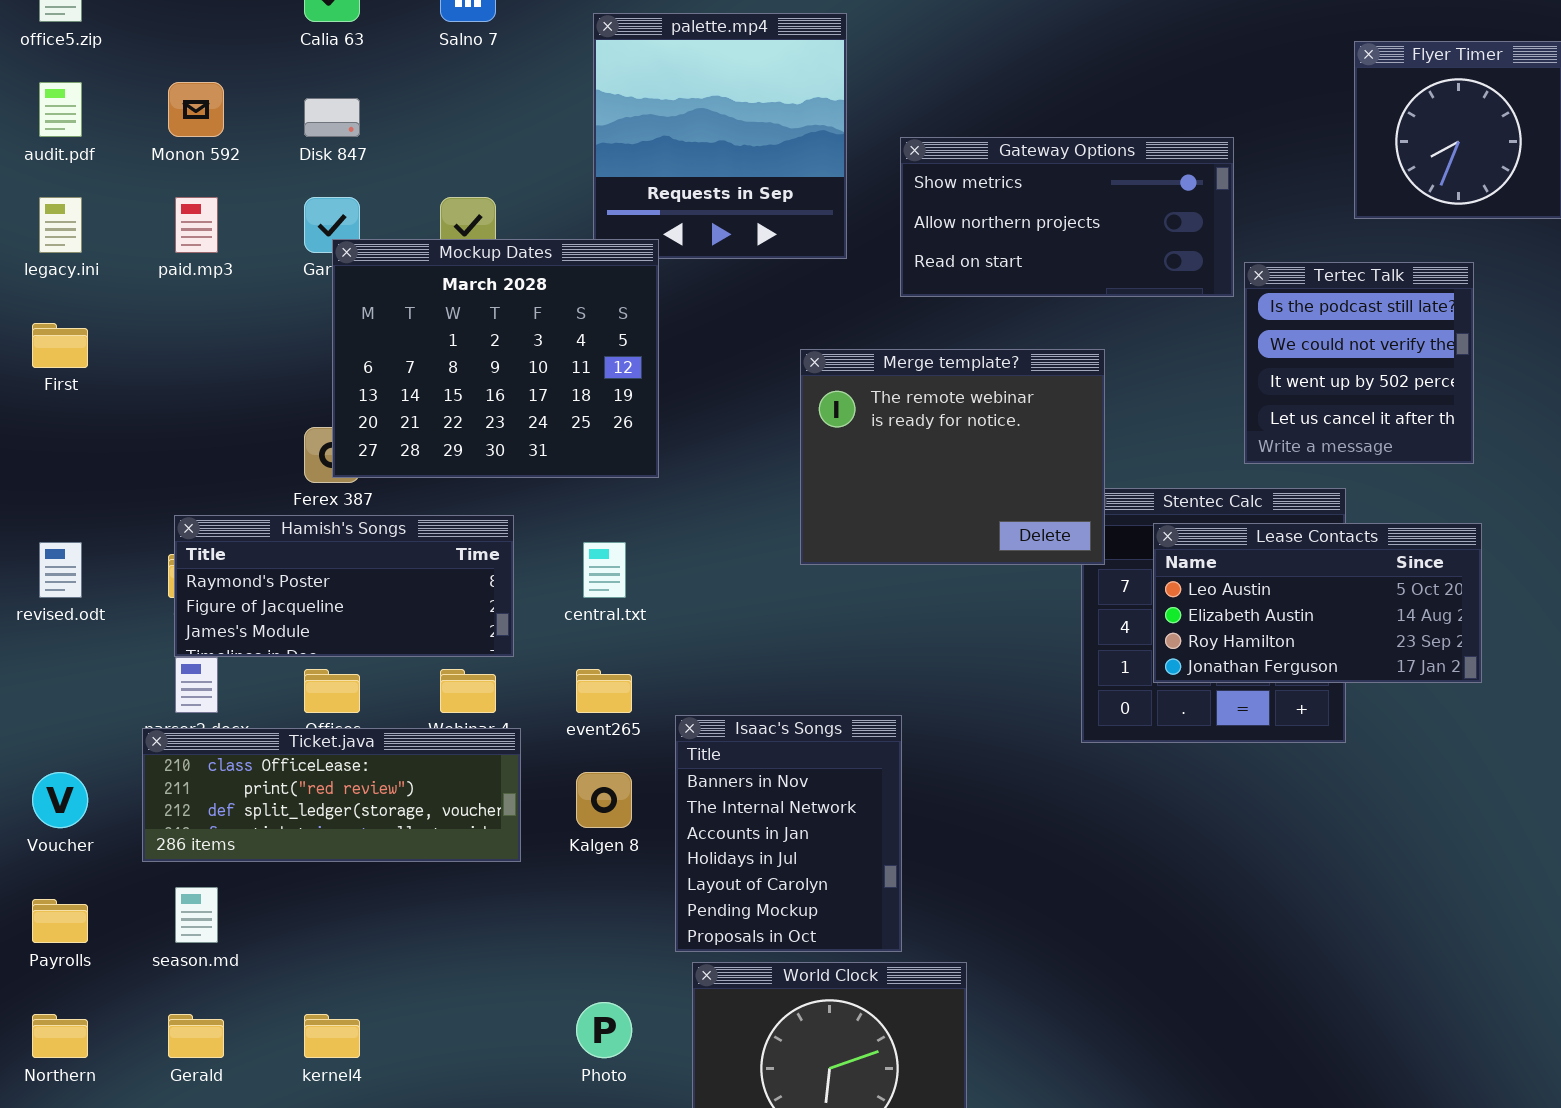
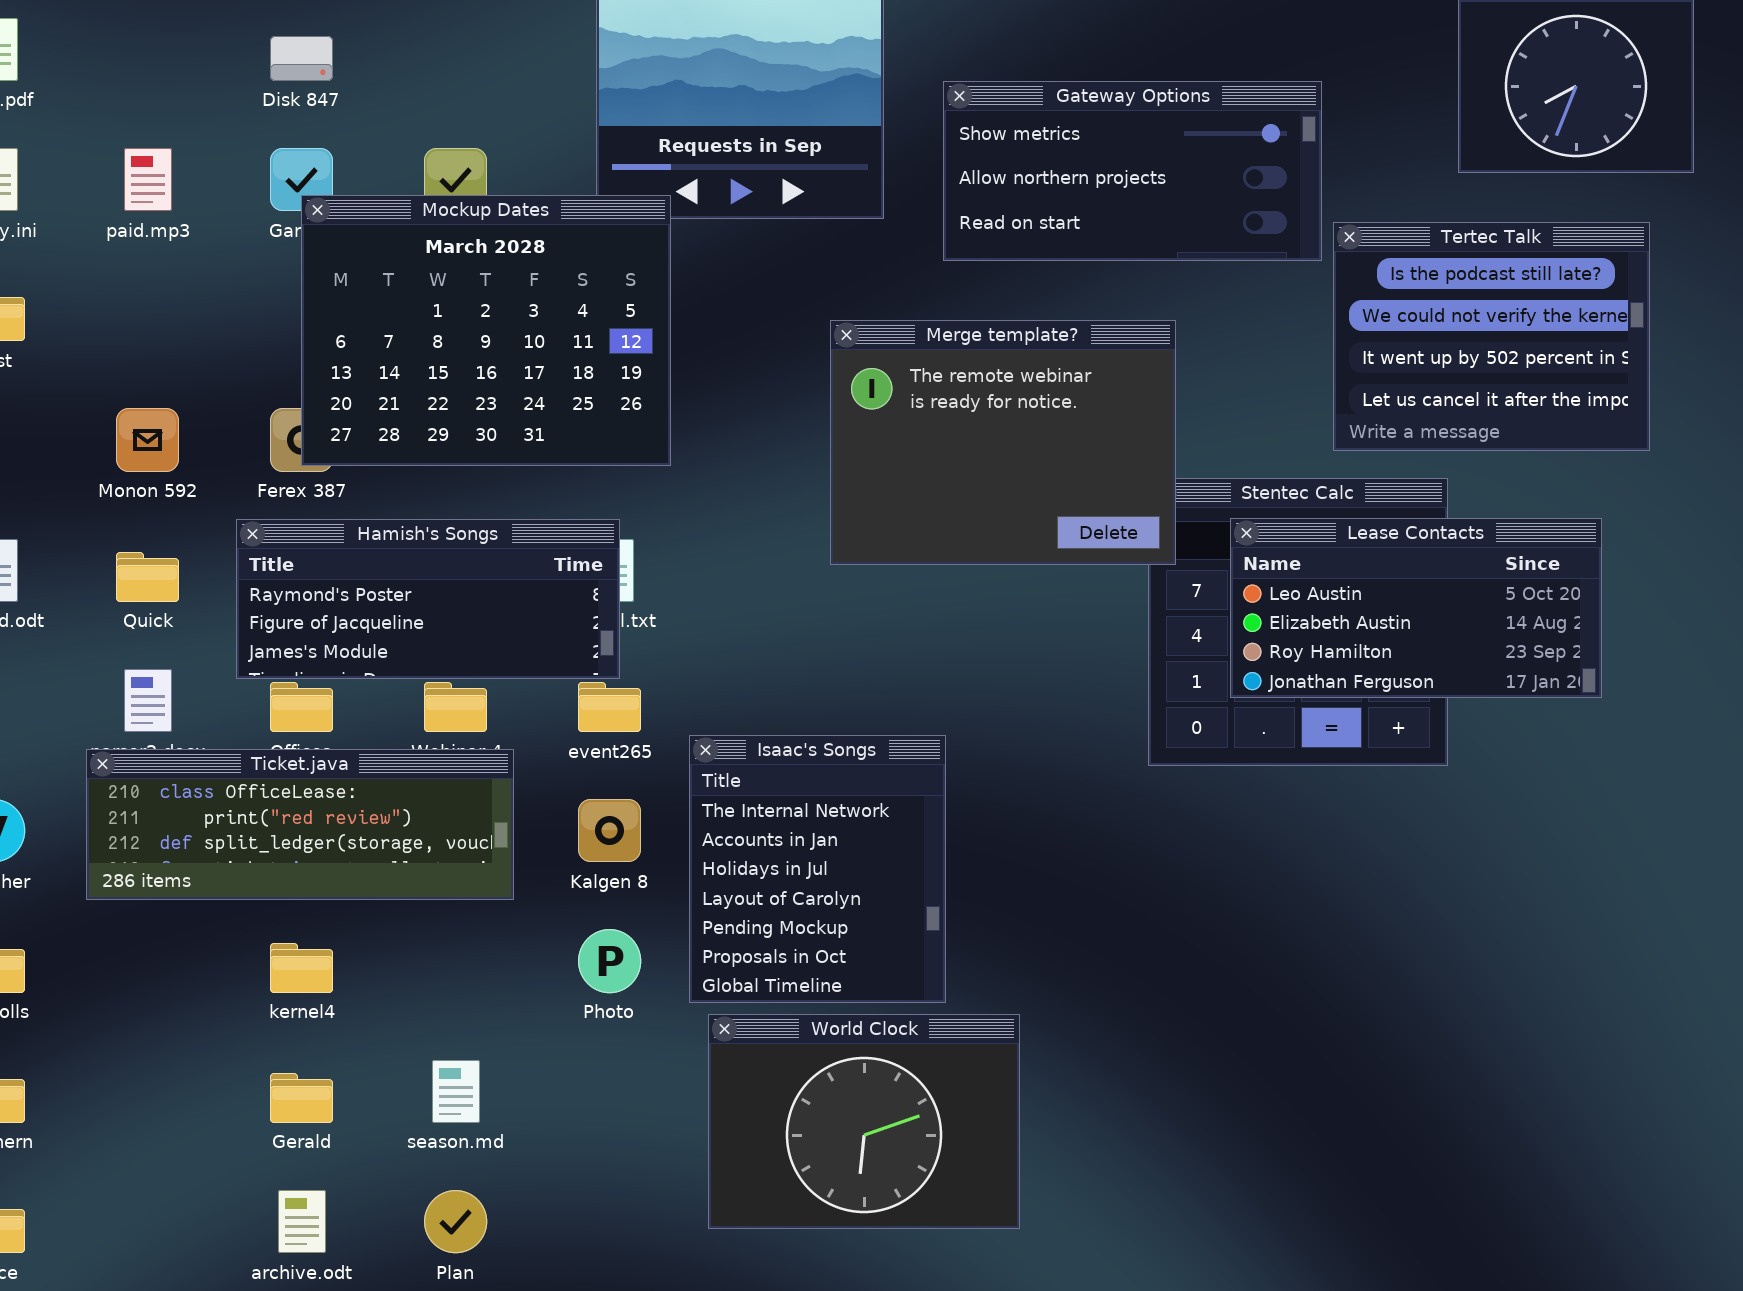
Monon 592: [168,82,224,137] -> [116,408,179,472], moved
Tertec Talk: [1244,262,1474,464] -> [1333,222,1650,451], resized
Hamish's Songs: [174,515,514,657] -> [236,519,620,679], moved
Isaac's Songs: [675,715,902,952] -> [689,735,946,1003], scrolled down 1 row
season.md: [175,887,218,943] -> [432,1060,480,1123], moved
Photo: [576,1002,632,1058] -> [578,929,641,993], moved
Gerald: [168,1014,224,1058] -> [270,1073,333,1123], moved
kernel4: [304,1014,360,1058] -> [270,943,333,993], moved

